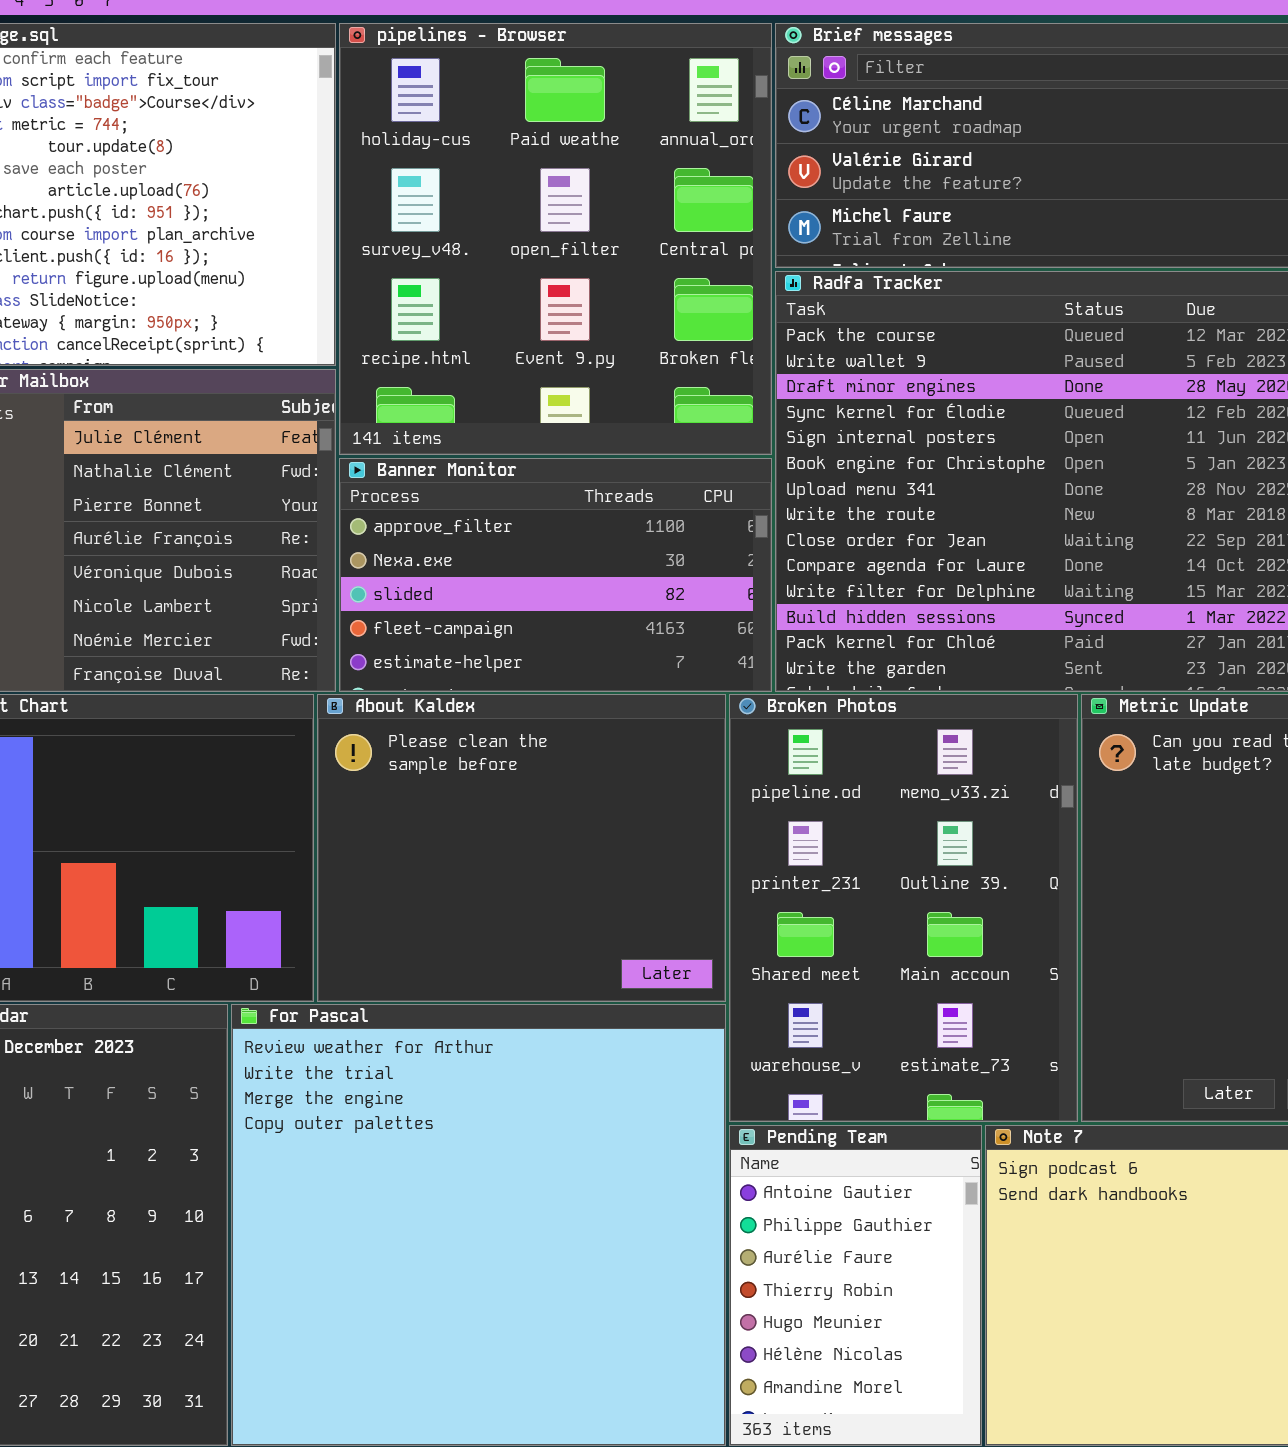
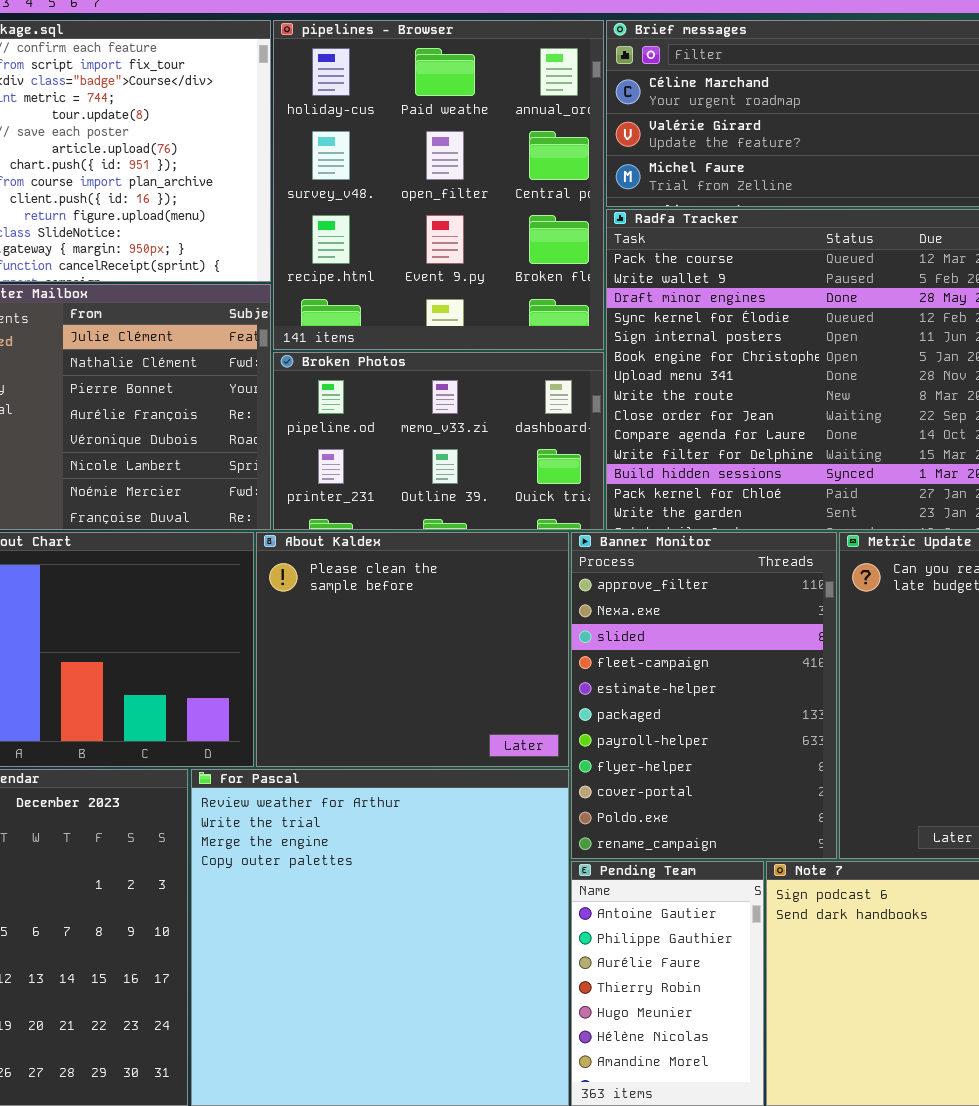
Banner Monitor: [339,458,772,692] -> [571,532,837,859], moved, resized
Broken Photos: [729,694,1078,1122] -> [273,352,604,530], moved, resized

